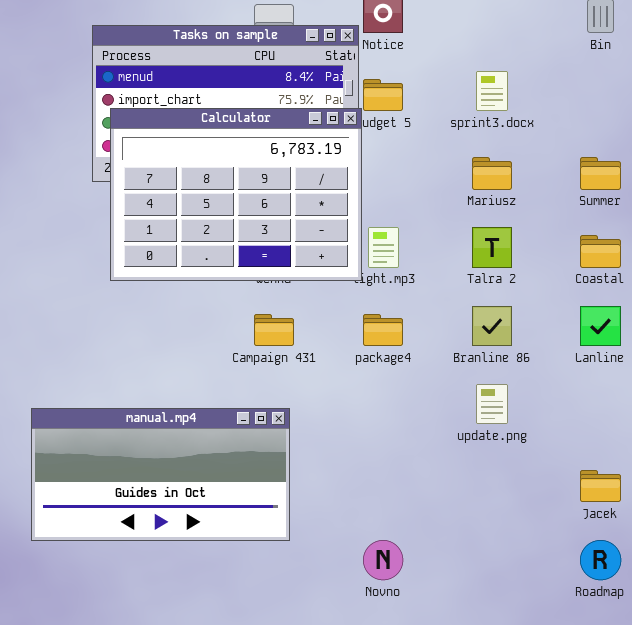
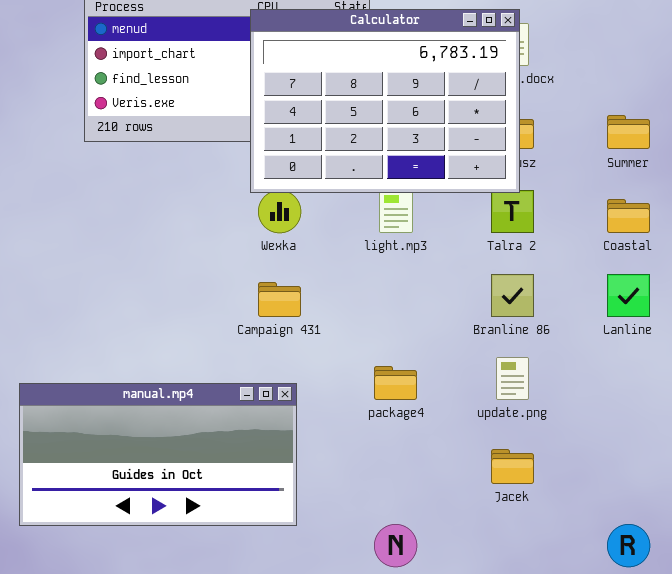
Calculator: [110,108,362,281] -> [250,9,520,193], moved
package4: [363,314,403,346] -> [374,366,417,400], moved
Jacek: [580,470,621,502] -> [491,449,534,484], moved

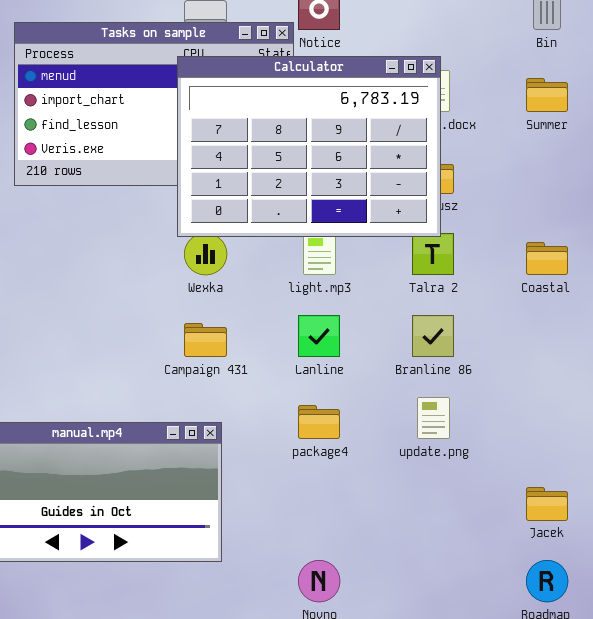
Summer: [607,115,650,149] -> [526,78,568,112], moved
Lanline: [607,274,650,317] -> [298,315,340,357], moved
Jacek: [491,449,534,484] -> [526,487,568,521], moved

